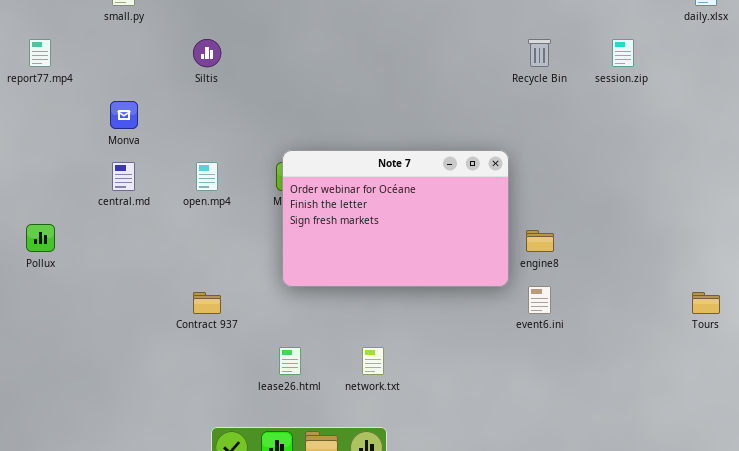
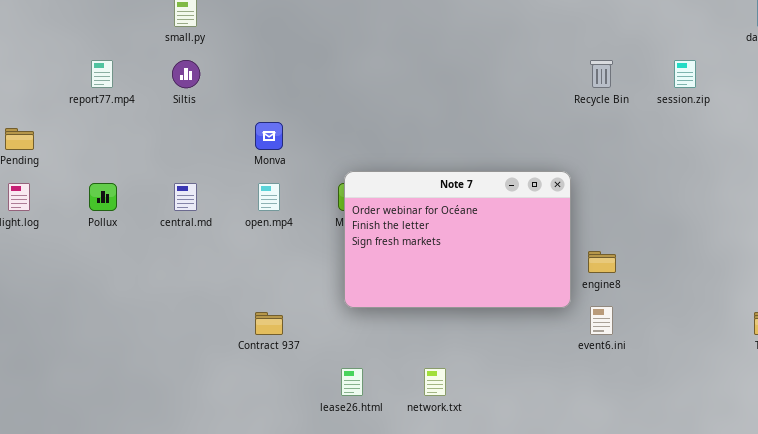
Siltis: [193,39,221,67] -> [172,60,200,88], moved
Monva: [110,101,138,129] -> [255,122,283,150], moved
Pollux: [26,224,55,252] -> [89,183,117,211], moved

